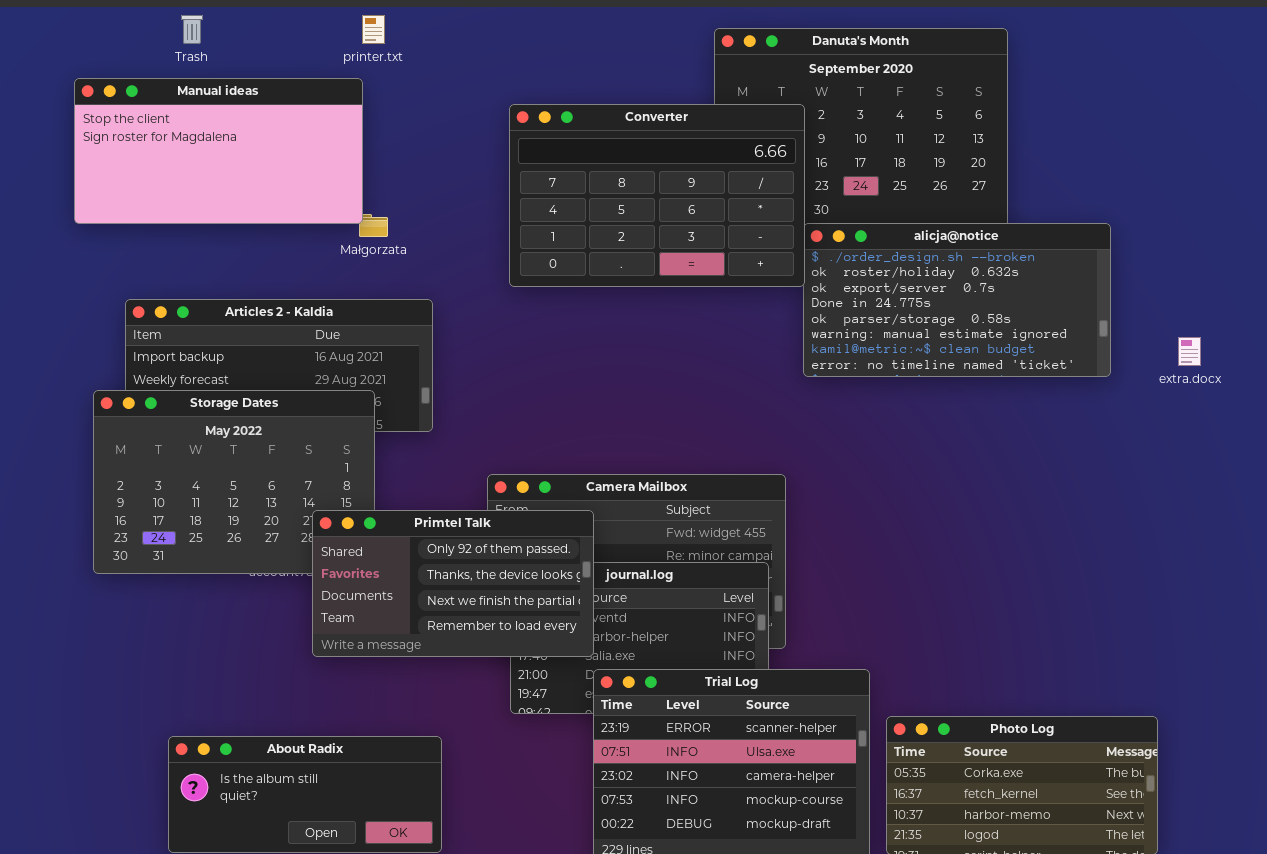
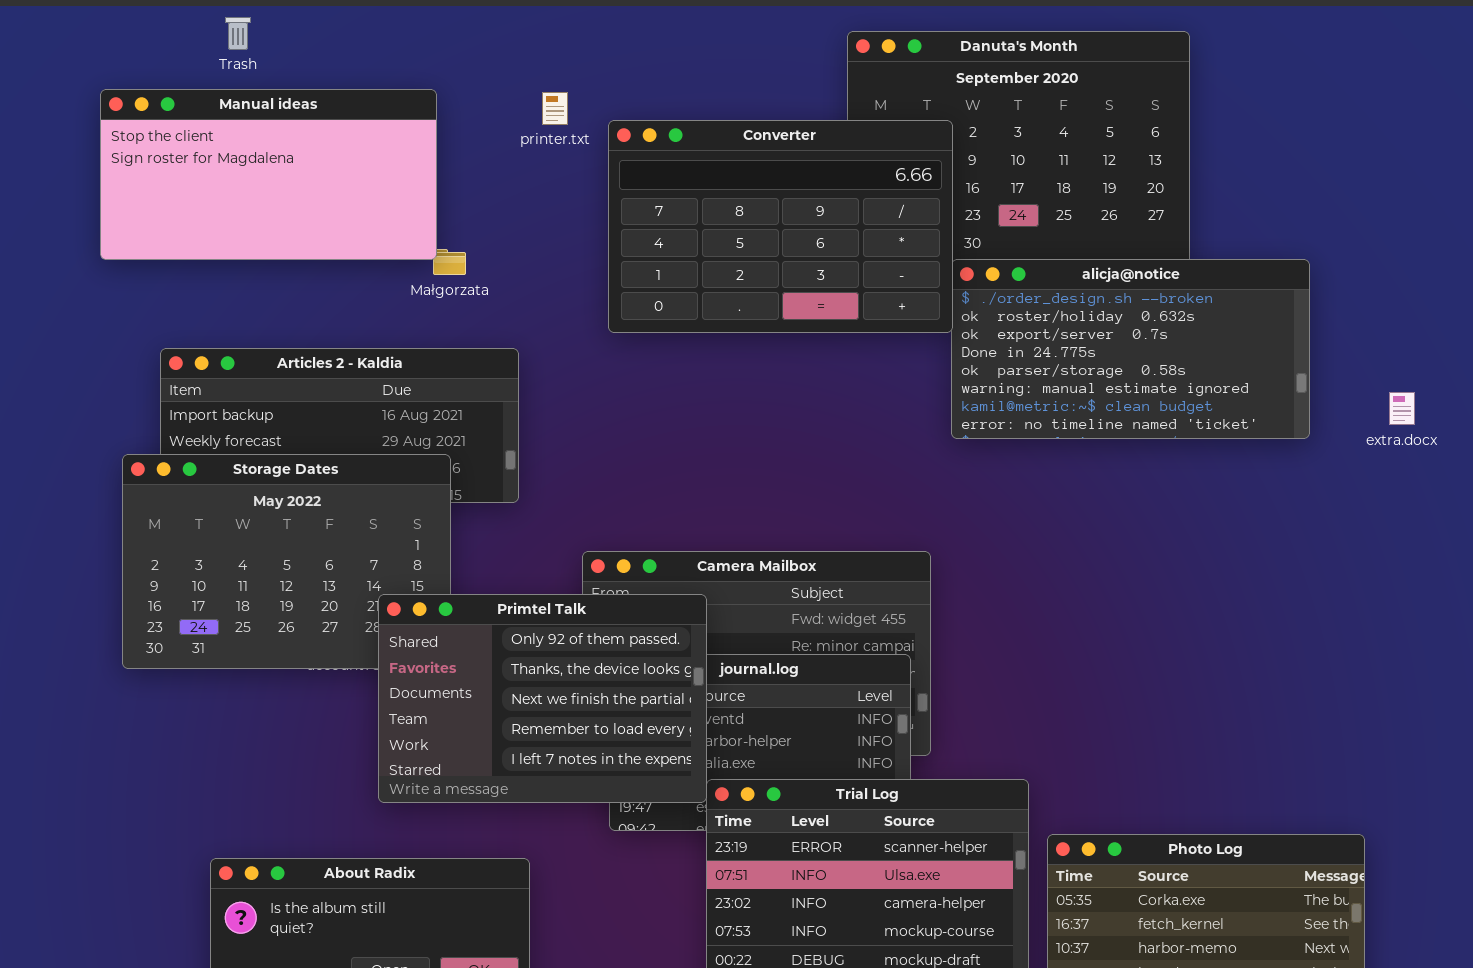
printer.txt: [362,15,385,44] -> [542,92,568,125], moved
Primtel Talk: [312,510,594,657] -> [378,594,707,803], resized

